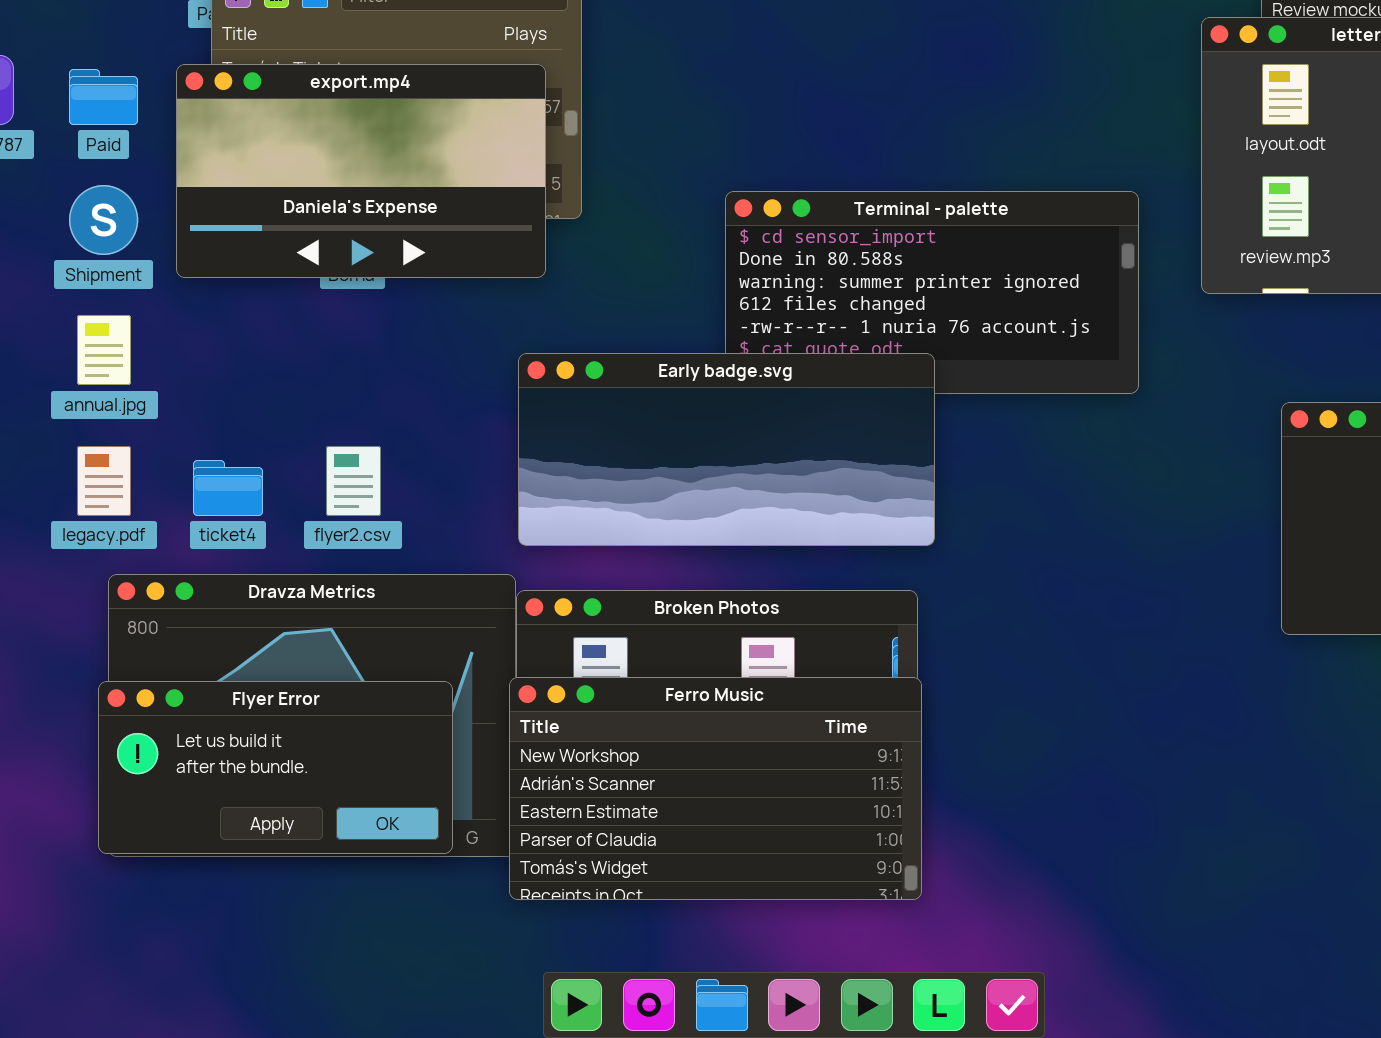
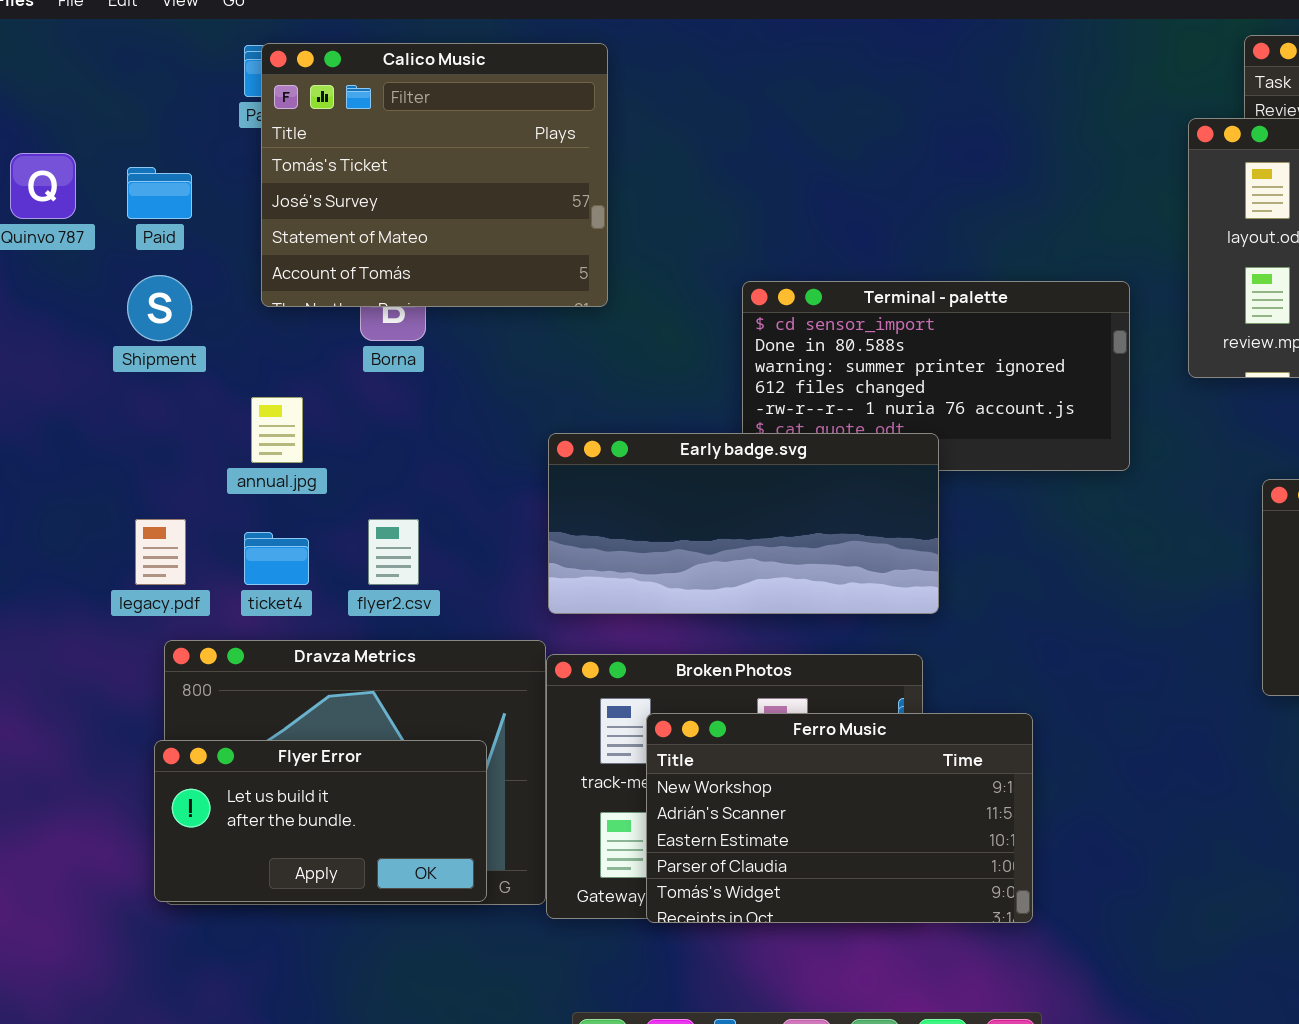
export.mp4: [176,64,546,278] -> none, closed
annual.jpg: [77,315,131,385] -> [251,397,303,463], moved
Ferro Music: [509,677,922,900] -> [646,713,1033,923], moved

